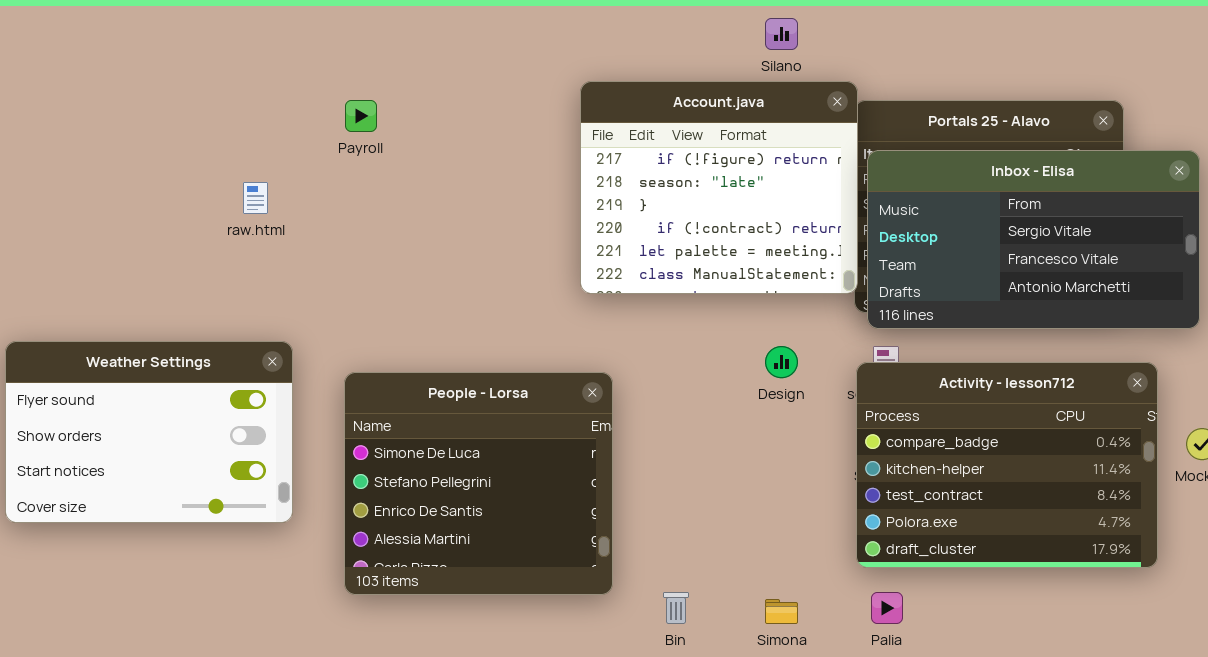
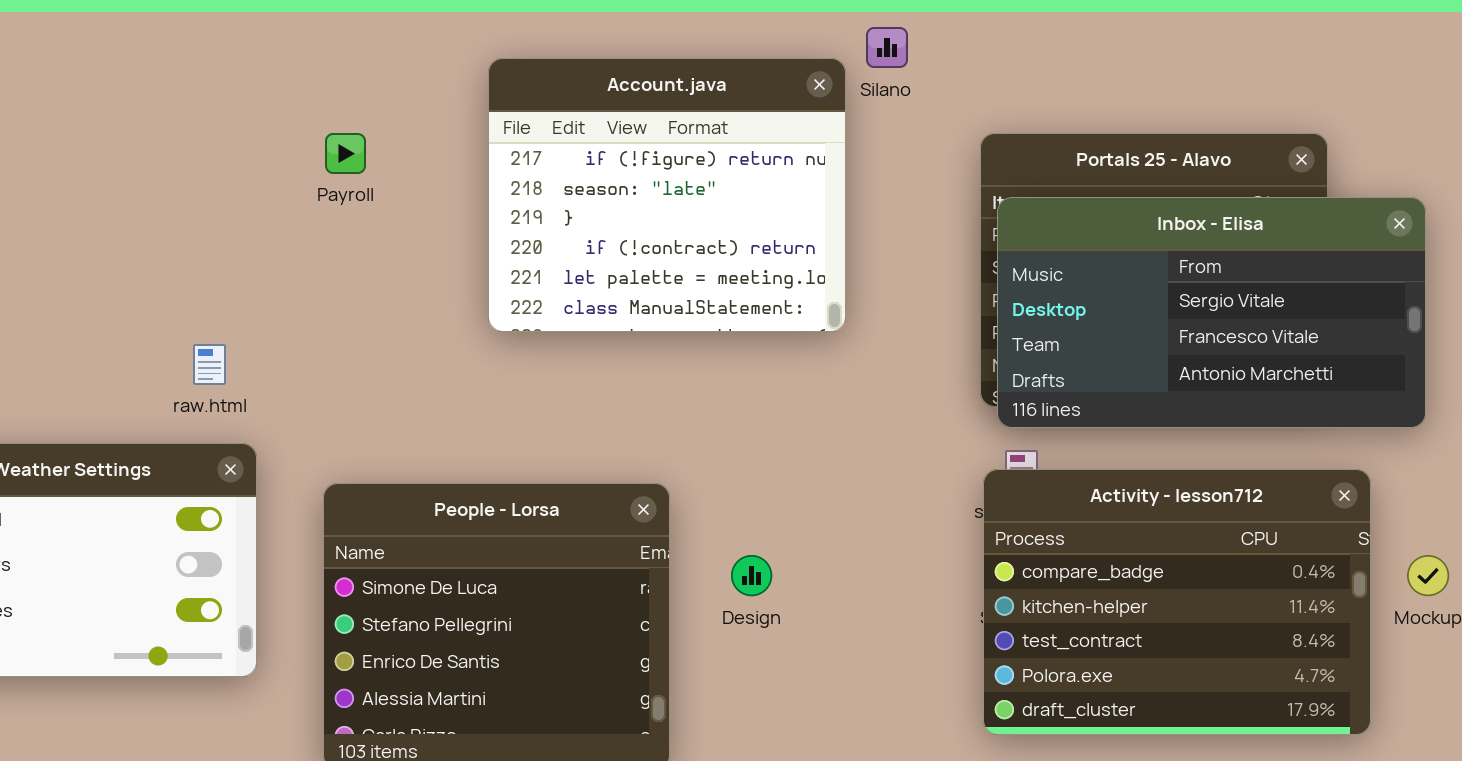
Account.java: [580,81,858,294] -> [488,58,846,332], moved
raw.html: [243,182,268,214] -> [193,344,226,385], moved
Design: [765,346,798,378] -> [731,555,772,596], moved

